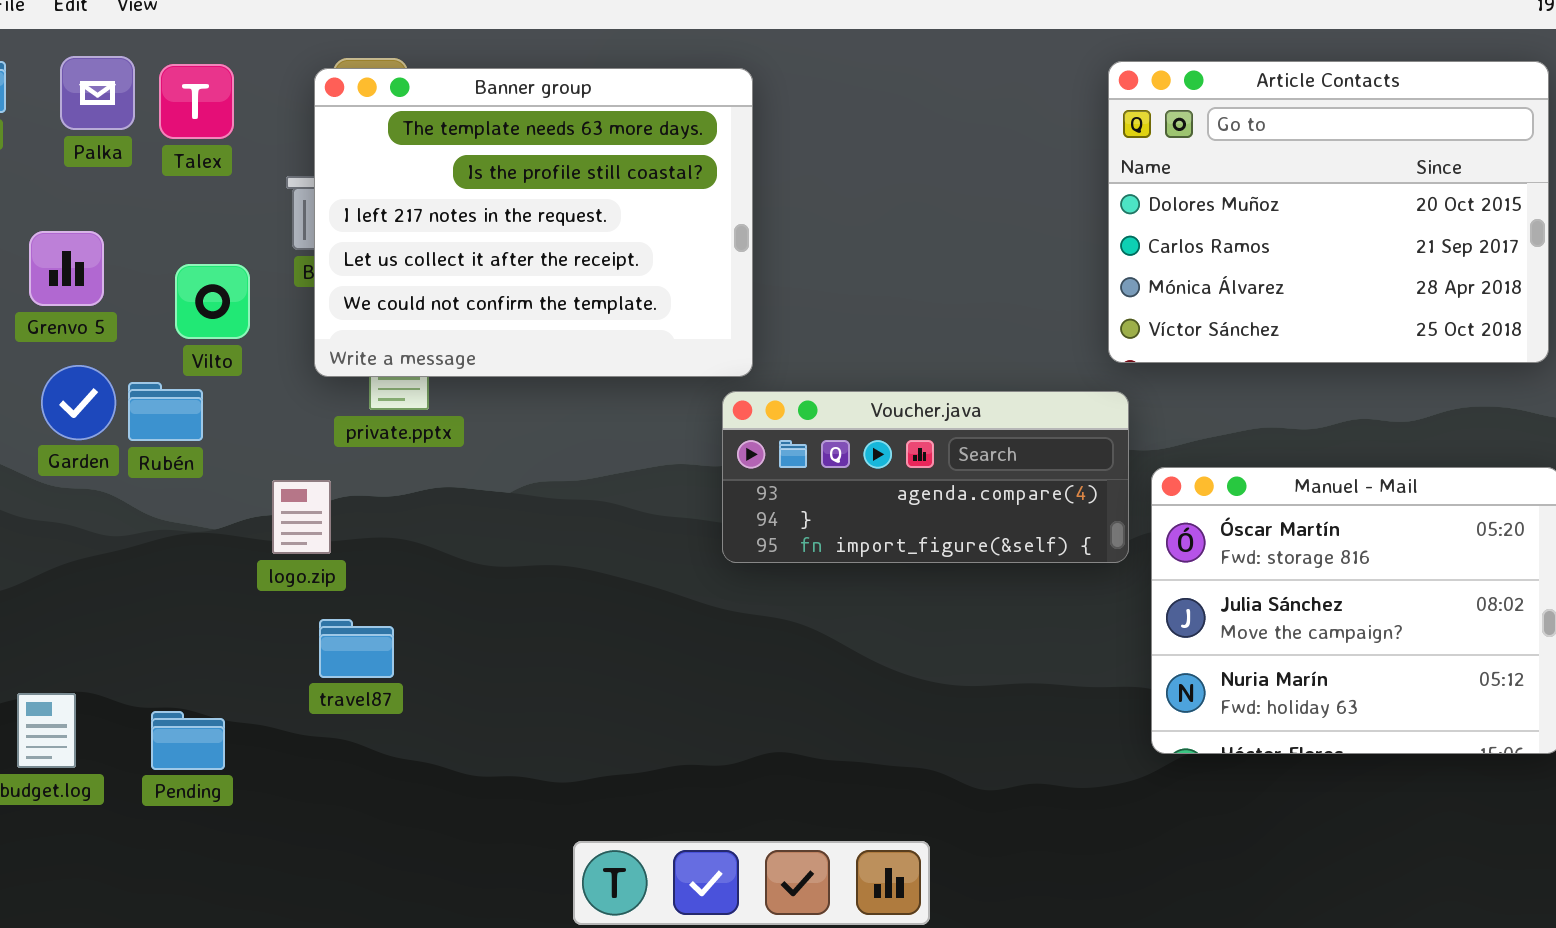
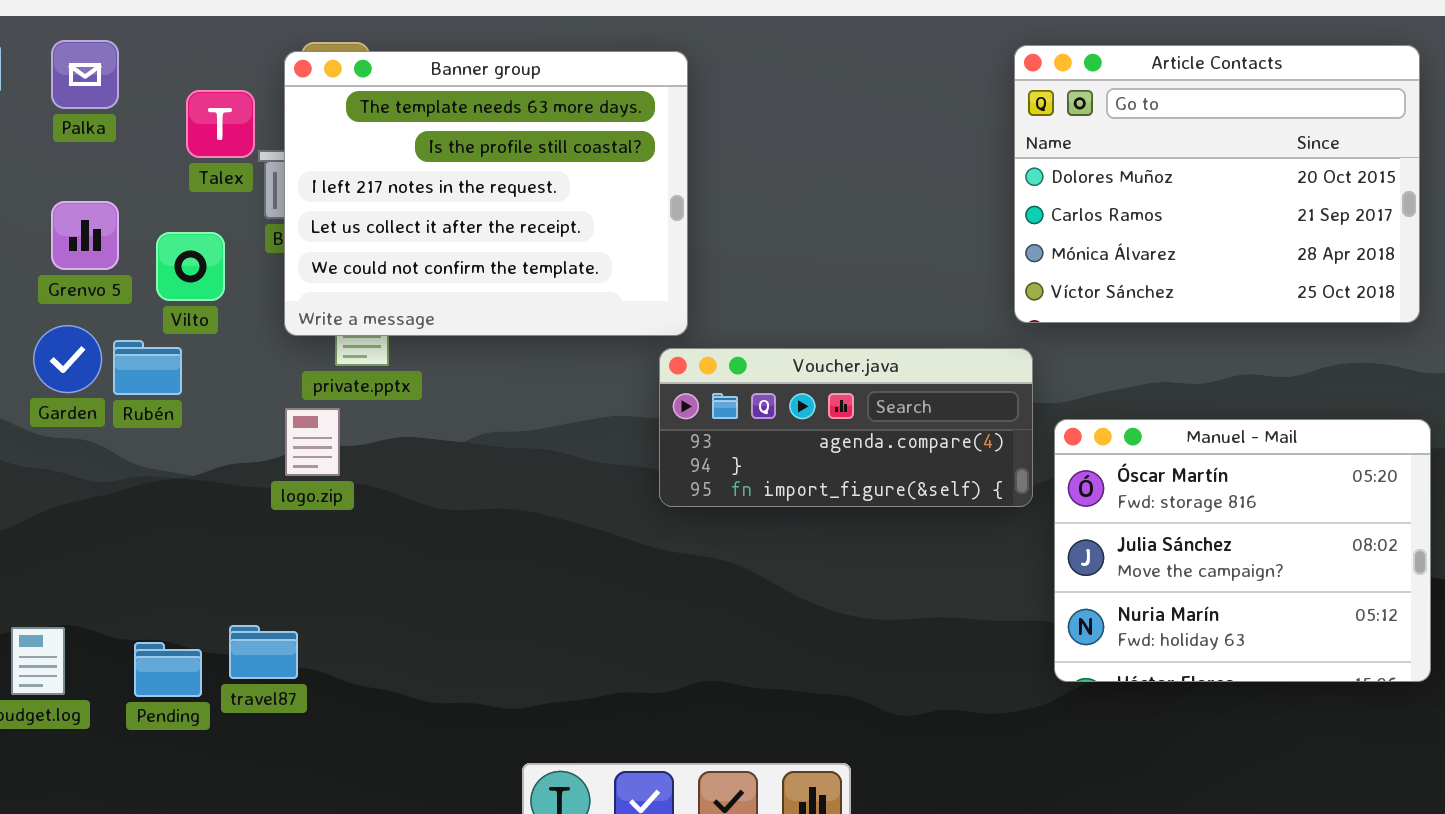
Talex: [159,64,234,139] -> [186,90,255,158], moved
Grenvo 5: [29,231,104,306] -> [51,201,119,270], moved
logo.zip: [272,480,331,554] -> [285,408,340,476], moved
travel87: [319,619,394,678] -> [229,625,298,679], moved

